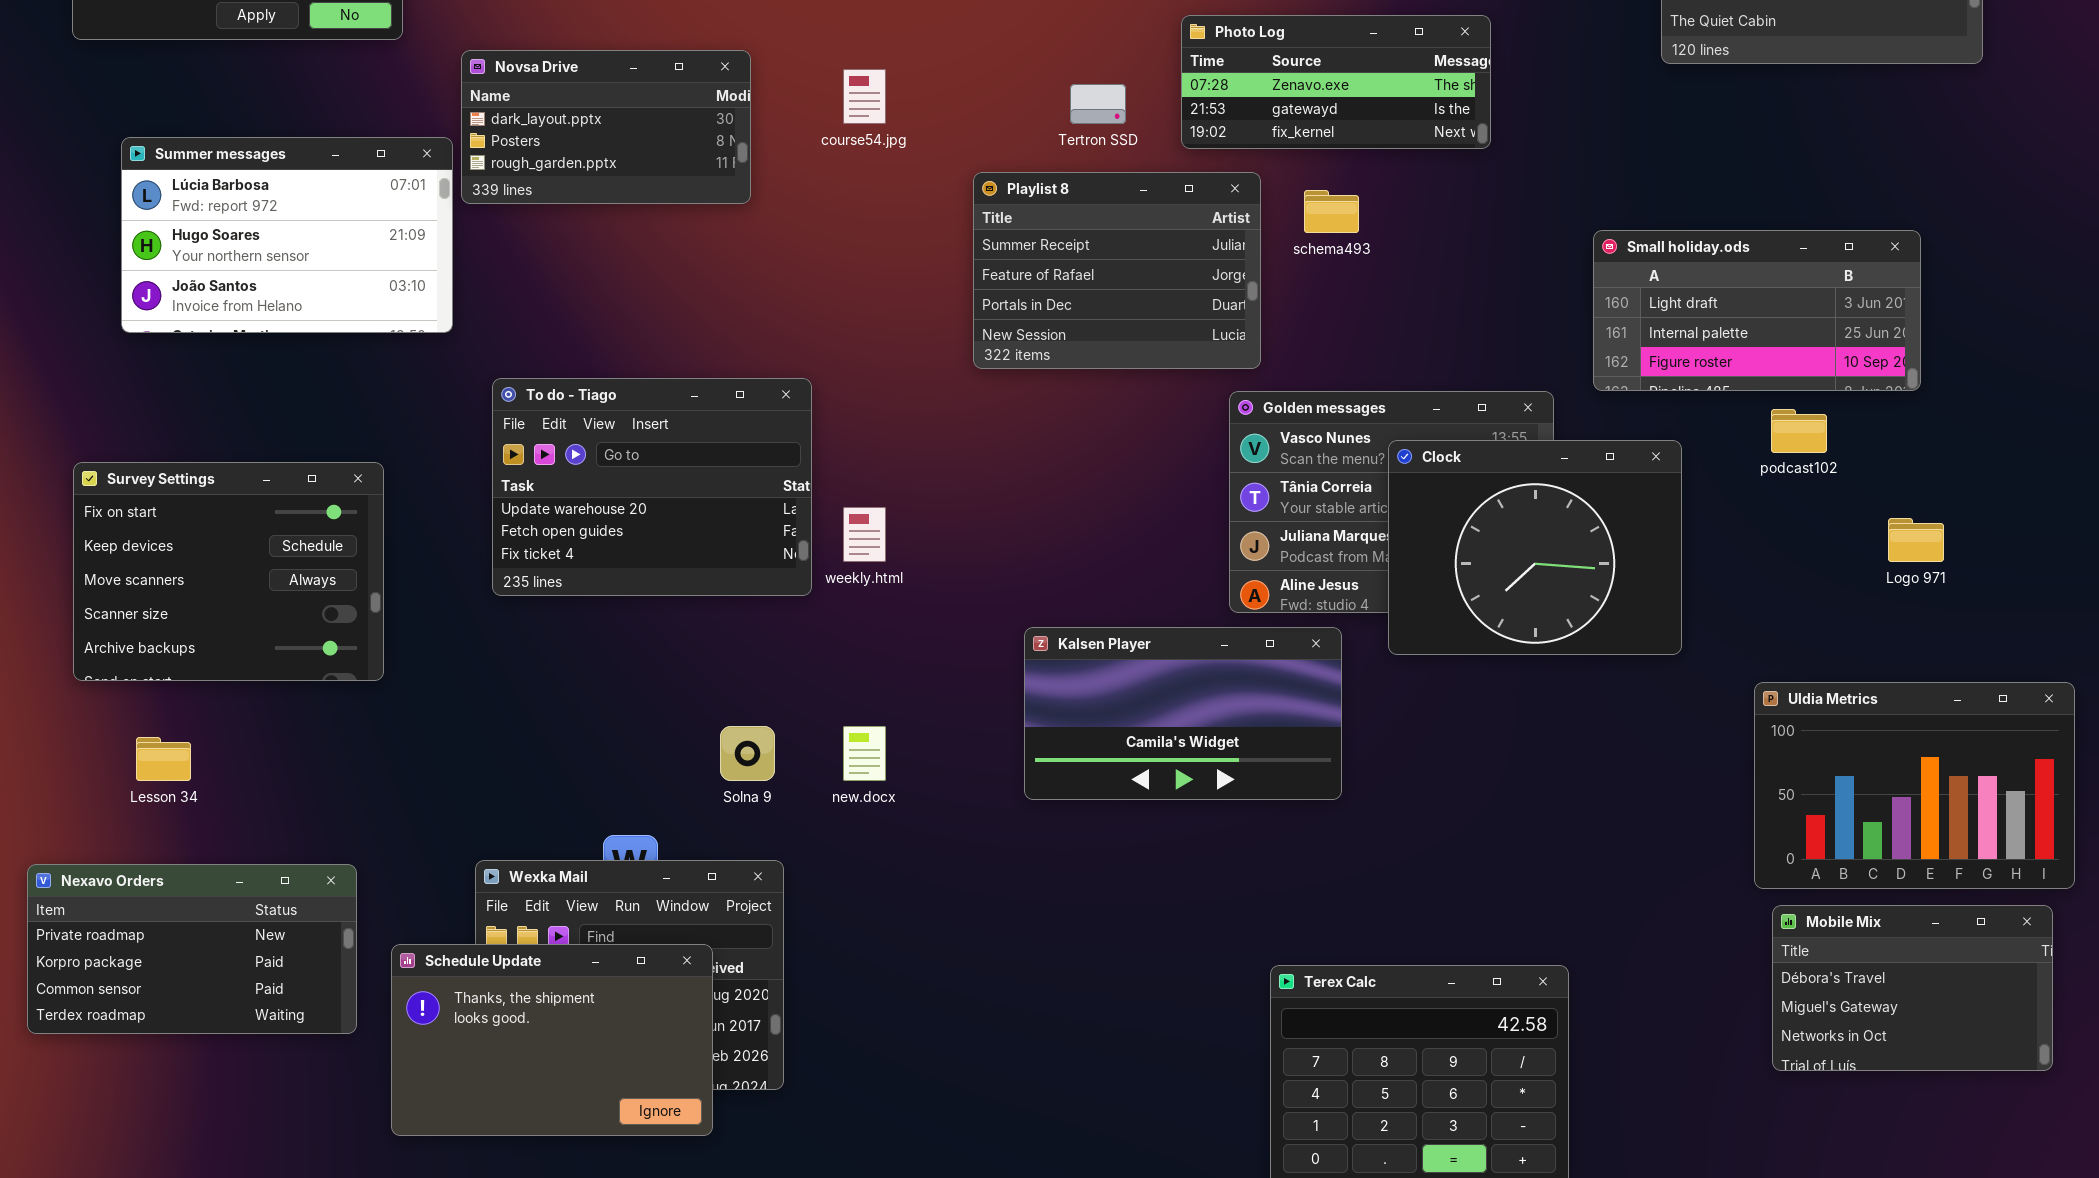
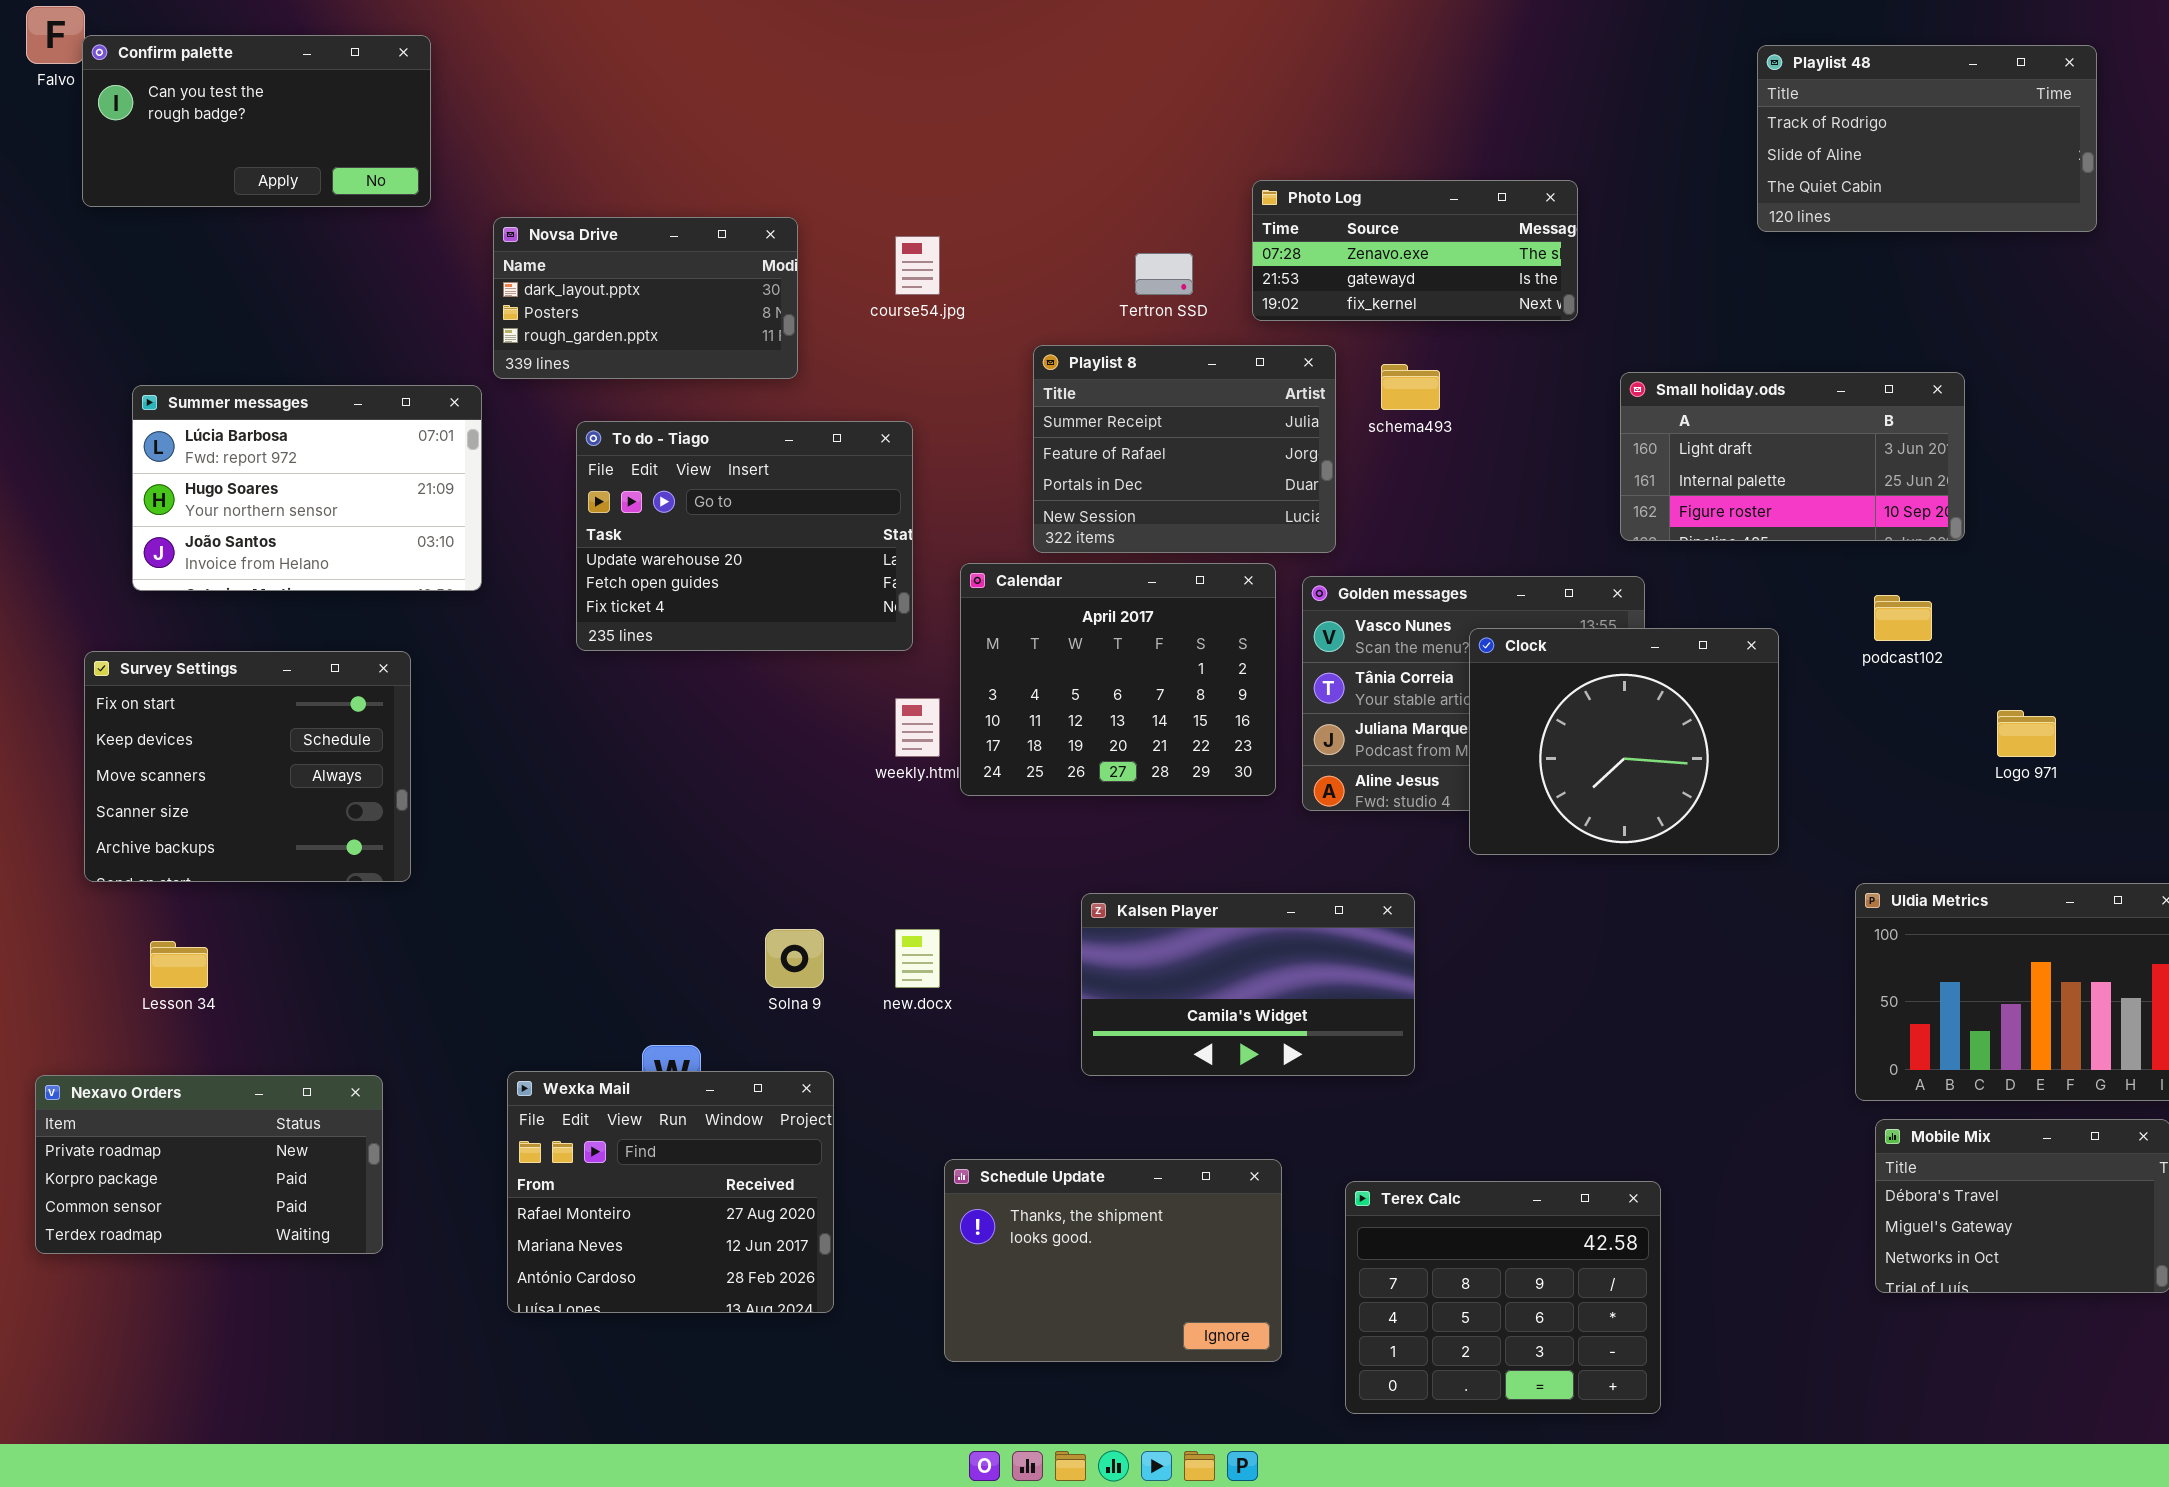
Summer messages: [121,137,453,333] -> [132,385,482,591], moved
Small holiday.ods: [1593,230,1921,391] -> [1620,372,1965,541], moved
To do - Tiago: [492,378,812,596] -> [576,421,913,651], moved
Calendar: none -> [960,563,1276,796], opened
Kalsen Player: [1024,627,1342,800] -> [1081,893,1415,1076], moved
Schedule Update: [391,944,713,1136] -> [944,1159,1282,1362], moved

